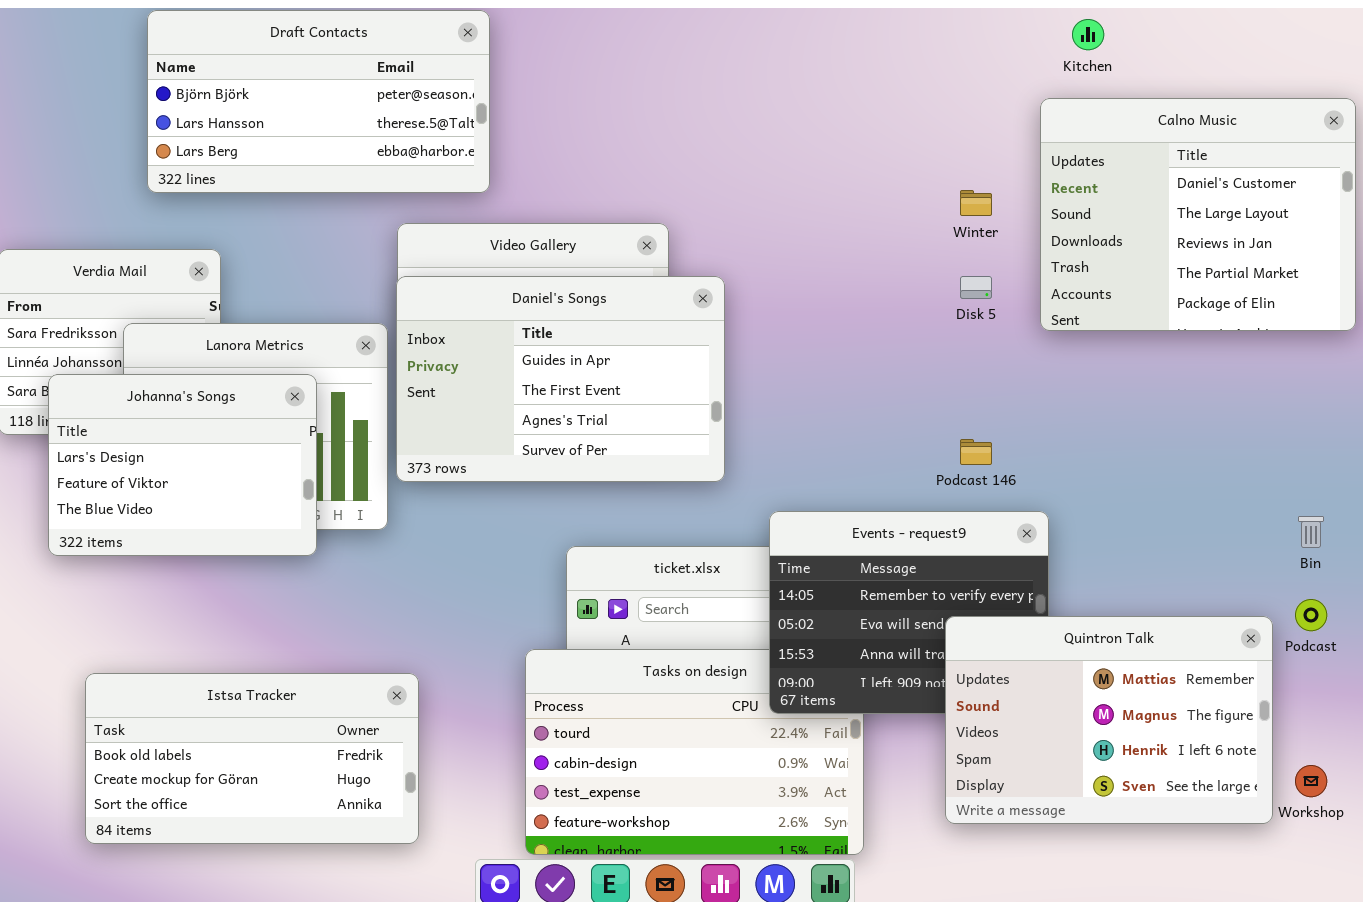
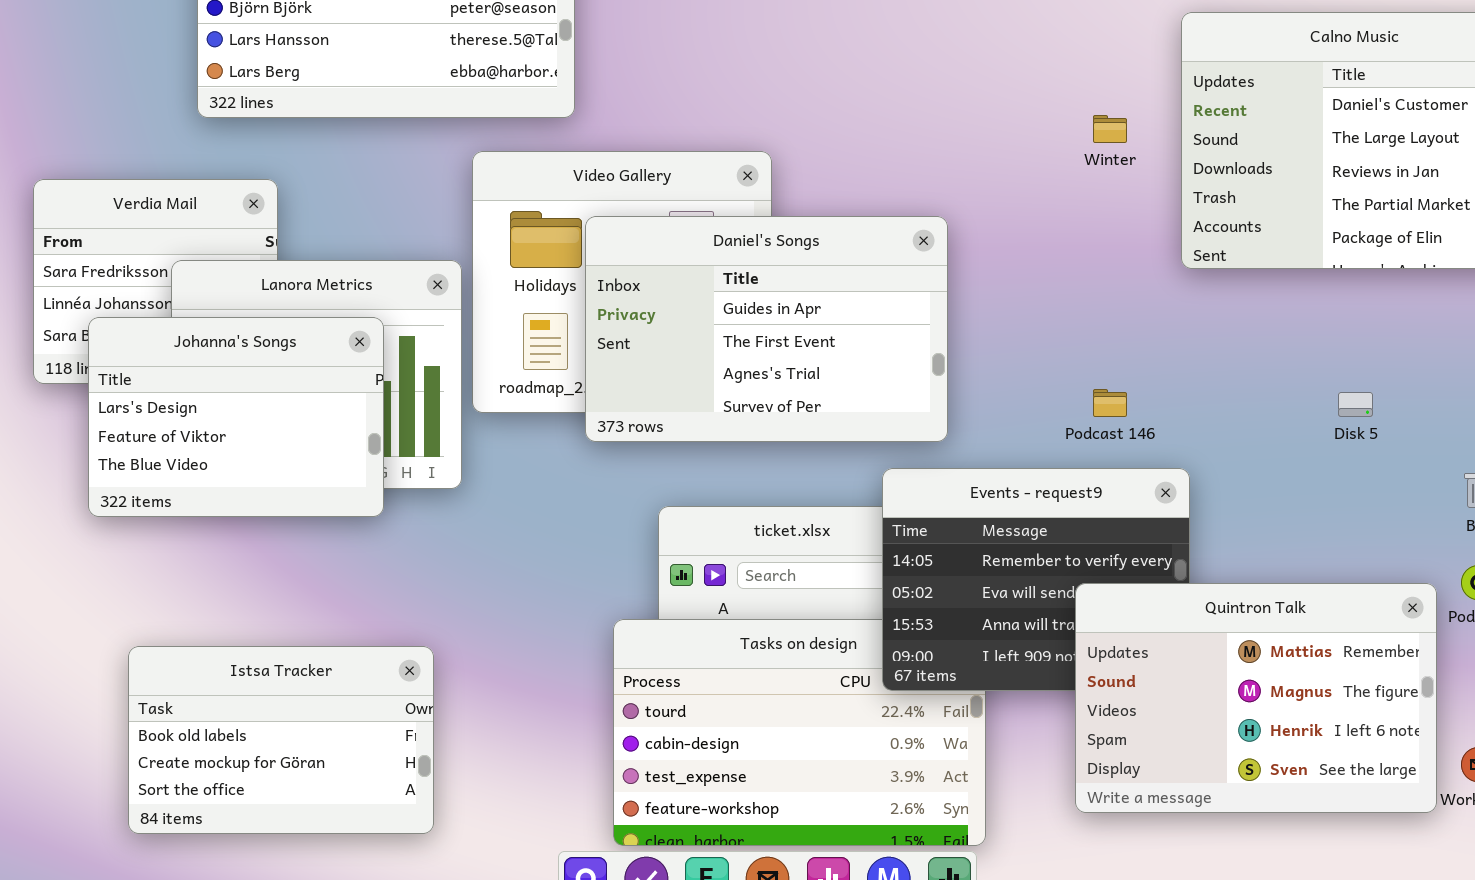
Daniel's Songs: [396,276,725,482] -> [585,216,948,442], moved
Disk 5: [960,276,992,299] -> [1338,392,1373,417], moved
Istsa Tracker: [85,673,419,844] -> [128,646,434,834], resized

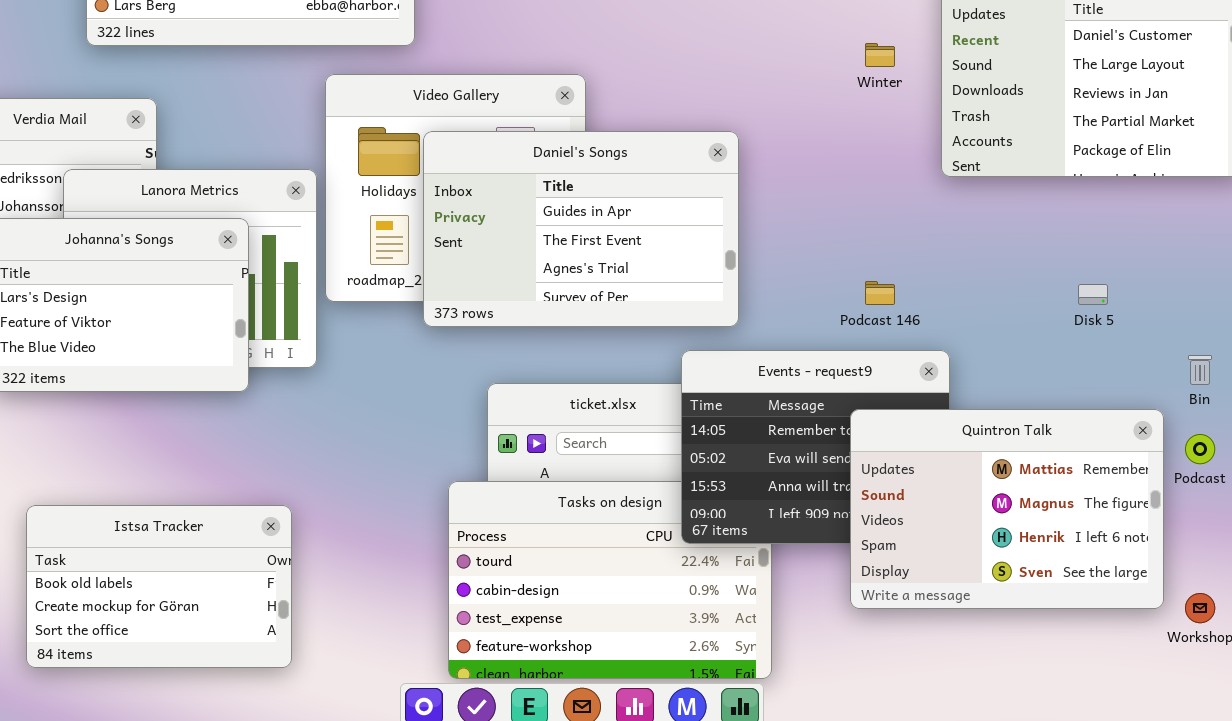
Quintron Talk: [1075,583,1437,813] -> [850,409,1164,609], moved

